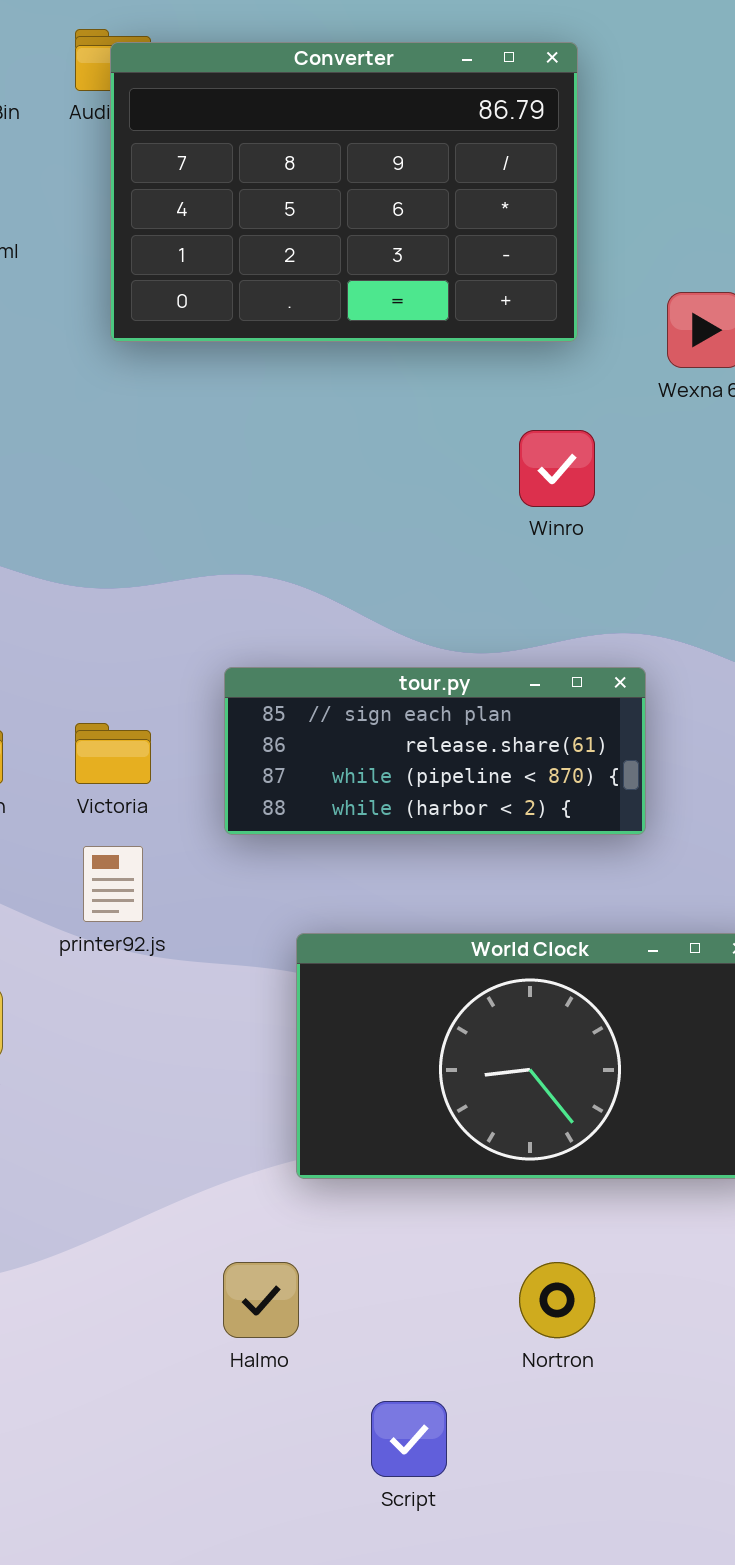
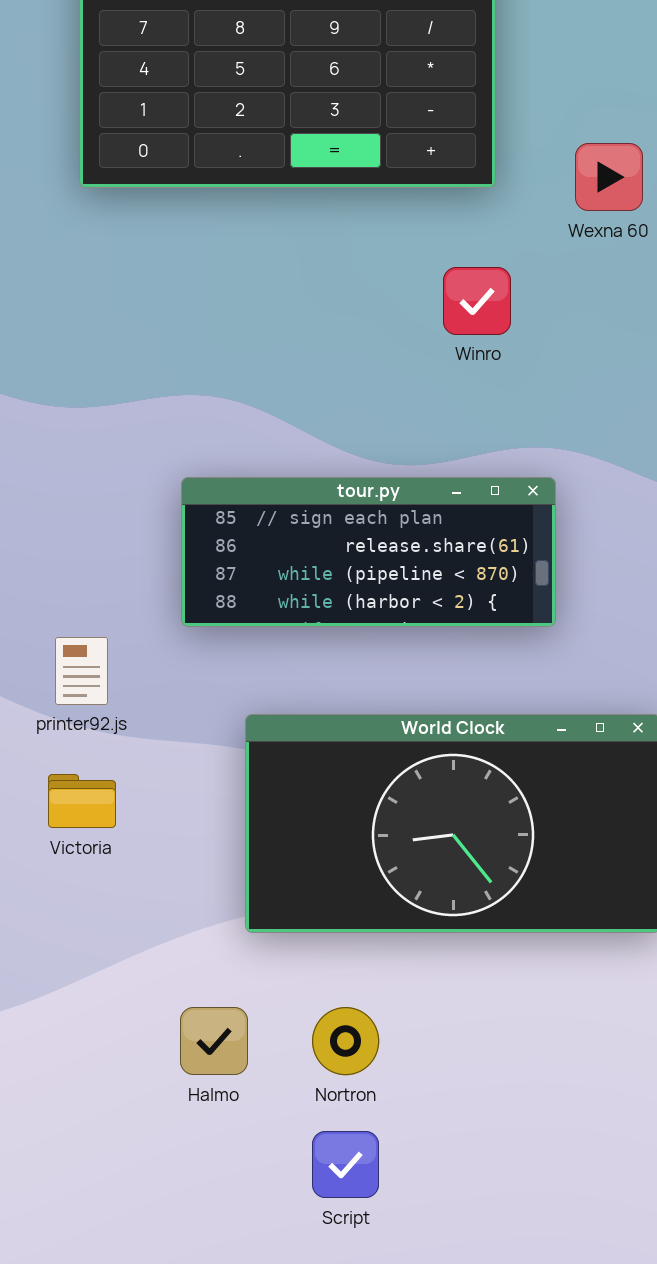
Victoria: [75,723,151,784] -> [48,774,116,828], moved
Nortron: [519,1262,595,1338] -> [312,1007,379,1075], moved

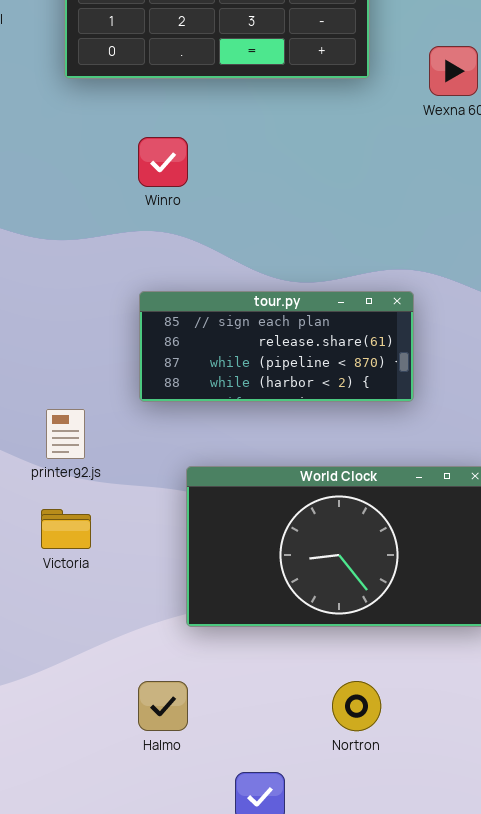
Winro: [443,267,511,335] -> [138,137,188,187], moved
Nortron: [312,1007,379,1075] -> [332,681,381,731], moved

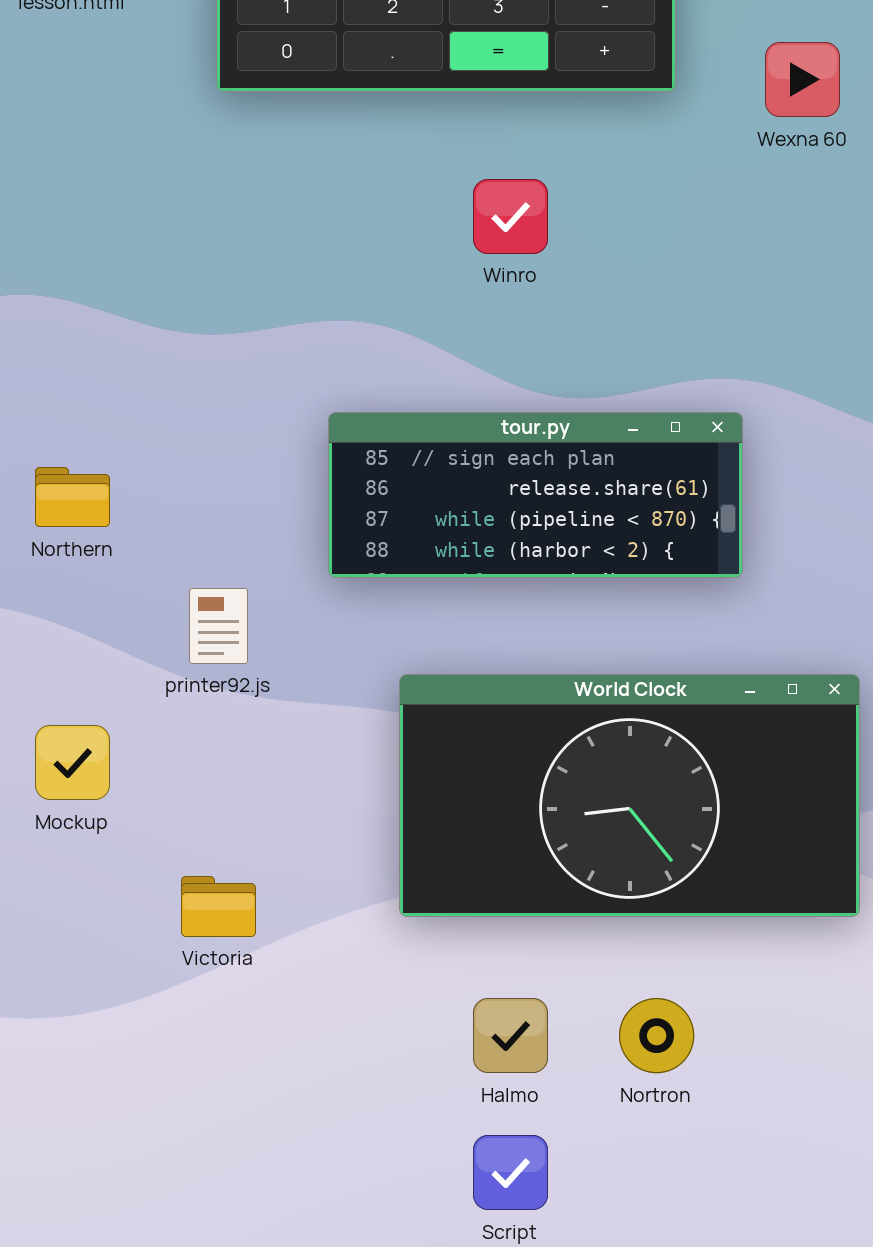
Winro: [138,137,188,187] -> [473,179,548,254], moved
Victoria: [41,509,91,549] -> [181,876,256,937], moved
Halmo: [138,681,188,731] -> [473,998,548,1073], moved

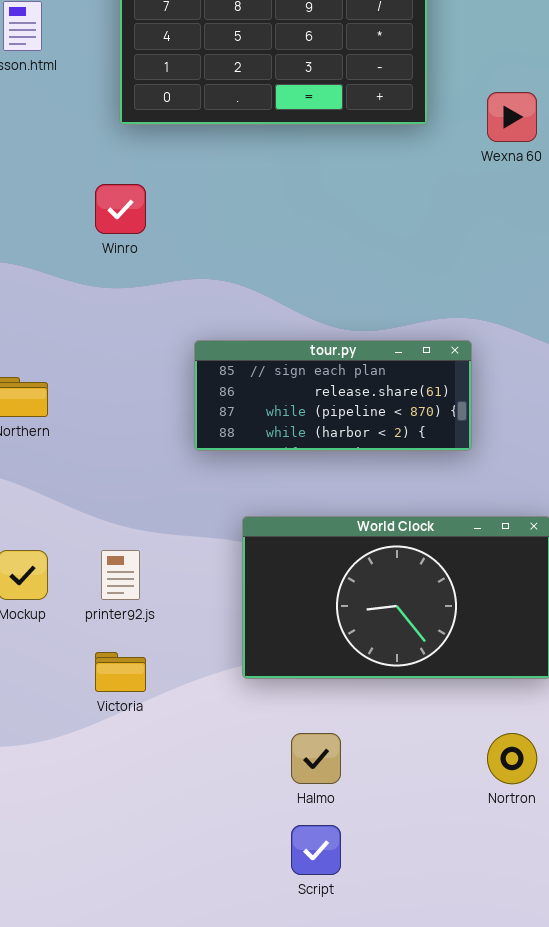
Winro: [473,179,548,254] -> [95,184,146,234], moved
printer92.js: [189,588,248,664] -> [101,550,140,600], moved
Nortron: [619,998,694,1073] -> [487,733,537,784], moved

